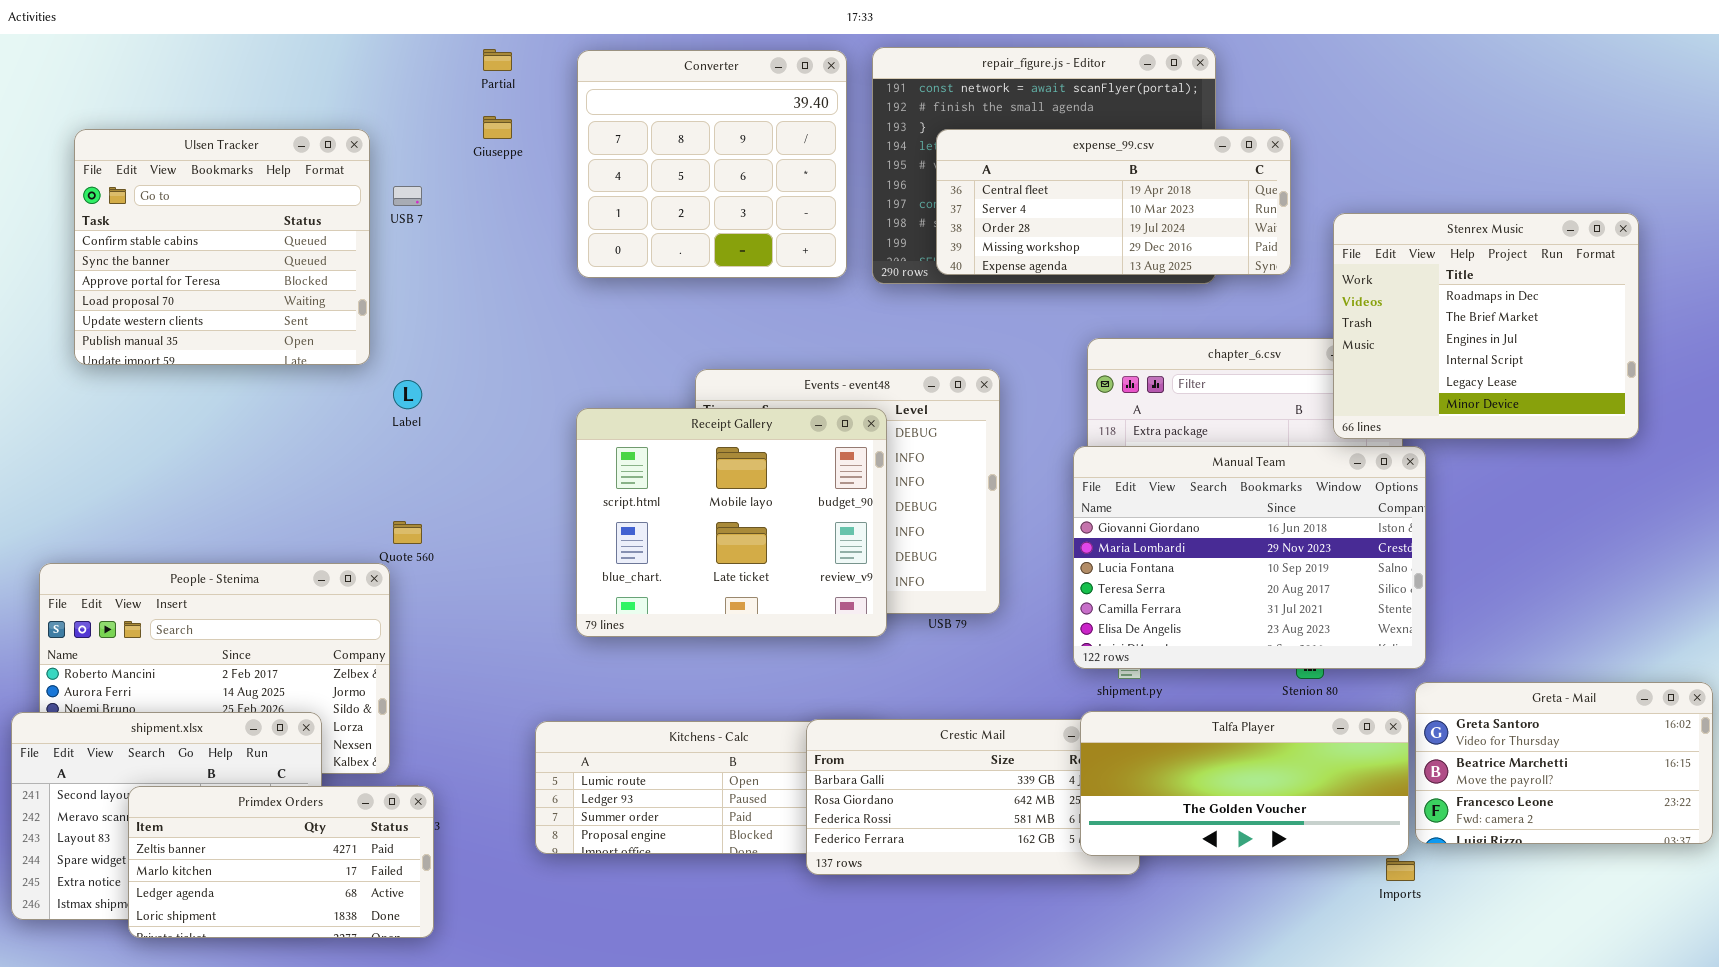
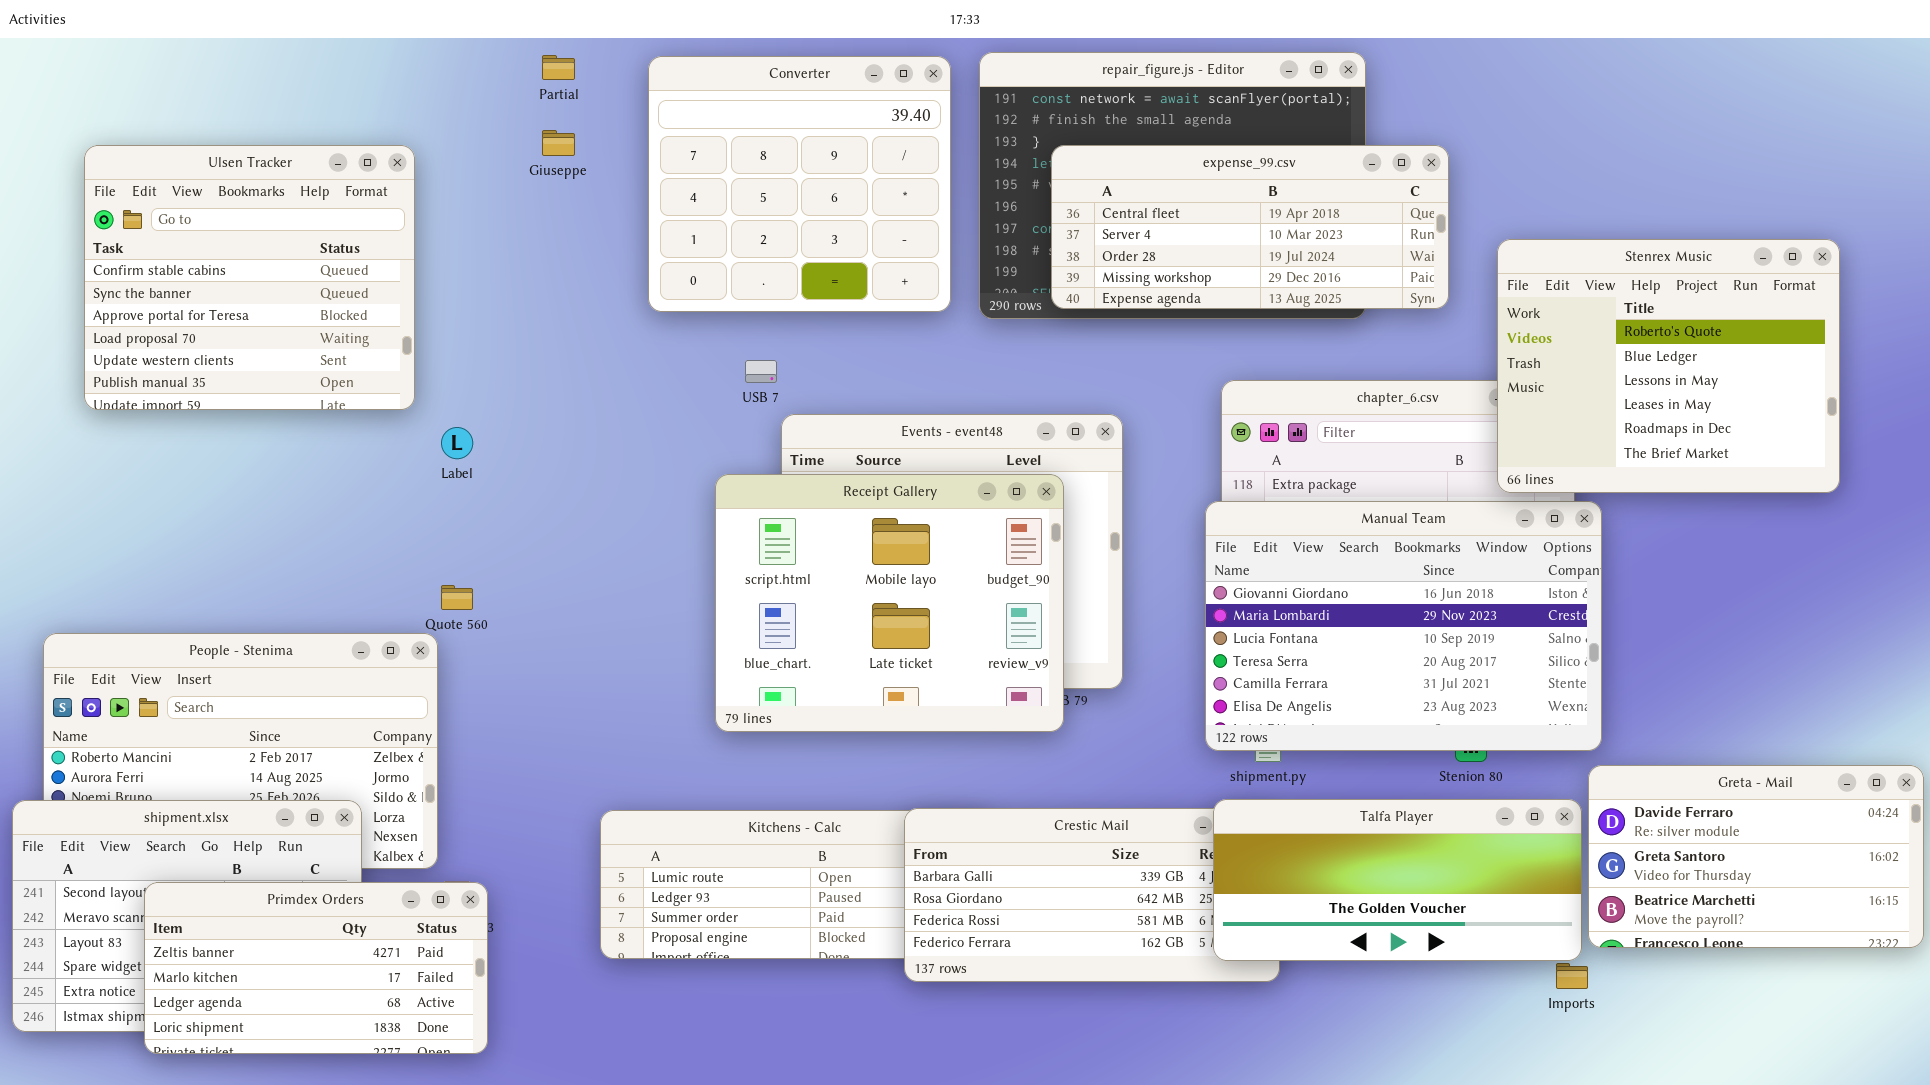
USB 7: [393,186,422,206] -> [745,360,777,383], moved
Stenrex Music: [1333,213,1639,439] -> [1497,239,1840,493], scrolled up 4 rows
Receipt Gallery: [576,408,887,637] -> [715,474,1064,732], moved
Greta - Mail: [1415,682,1713,844] -> [1588,765,1924,948], scrolled up 1 row

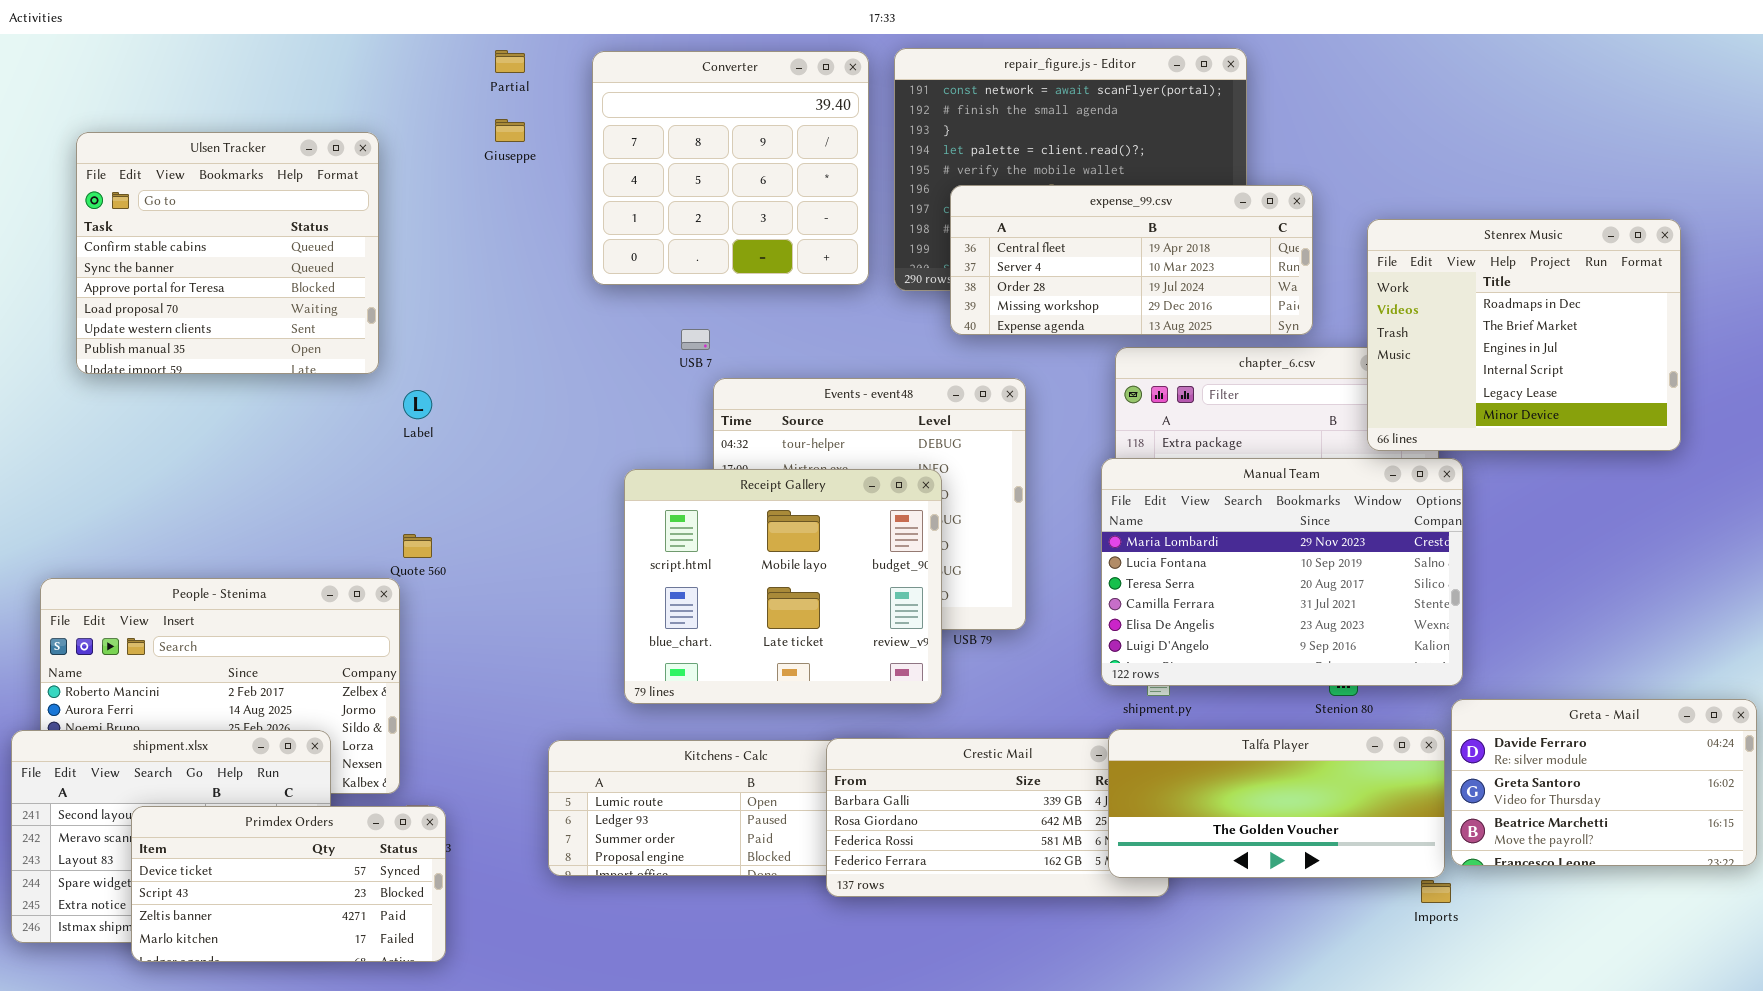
expense_99.csv: [1051,145,1449,309] -> [950,185,1313,335], moved
Stenrex Music: [1497,239,1840,493] -> [1367,219,1681,451], scrolled down 4 rows
Receipt Gallery: [715,474,1064,732] -> [624,469,942,704], moved
Manual Team: [1205,501,1602,751] -> [1101,458,1463,686], scrolled down 1 row
Primdex Orders: [144,882,488,1054] -> [131,806,446,962], scrolled up 2 rows

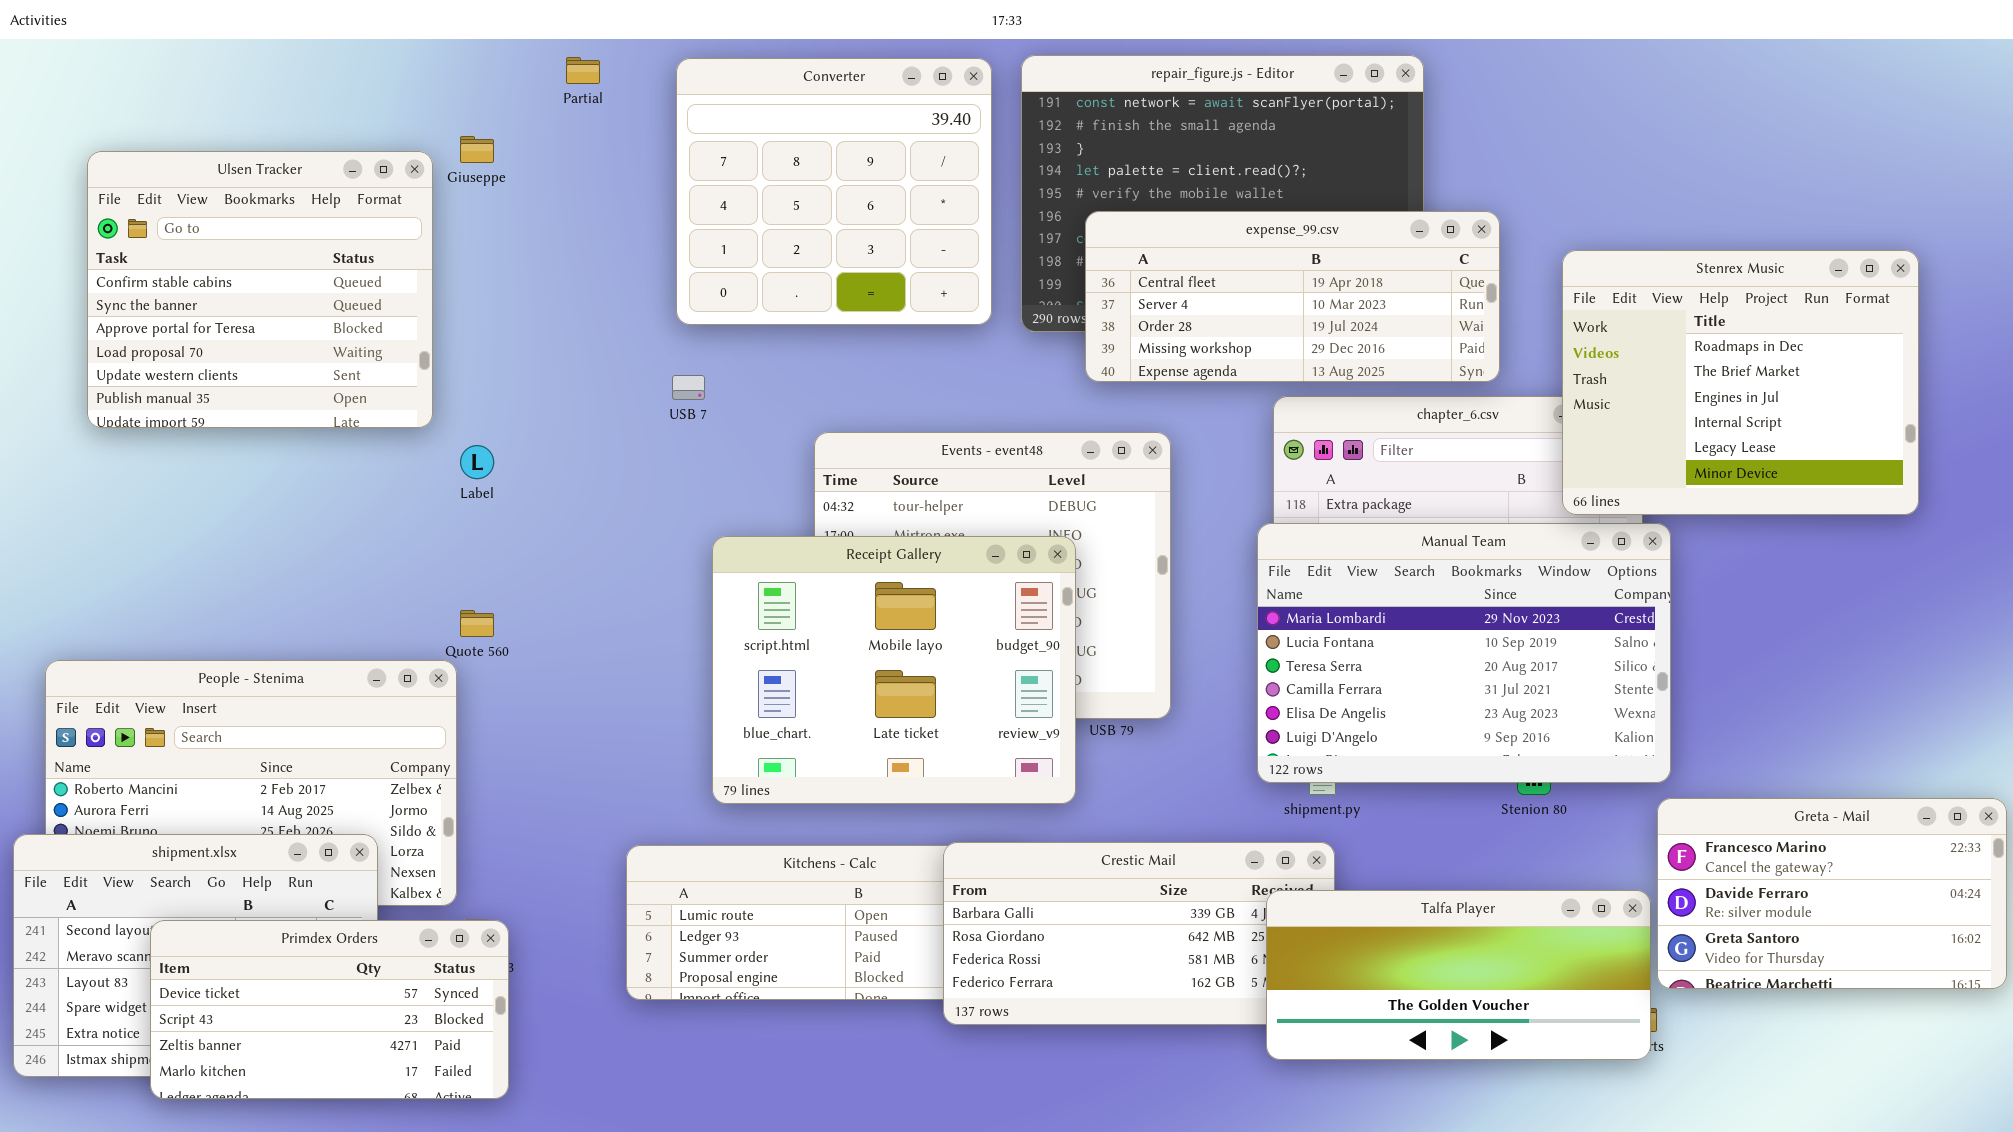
Giuseppe: [495,119,525,142] -> [460,136,494,163], moved
USB 7: [681,329,710,350] -> [672,375,705,400], moved
Greta - Mail: [1451,699,1757,866] -> [1657,798,2007,989], scrolled up 1 row
Talfa Player: [1108,729,1445,878] -> [1266,890,1651,1060], moved

